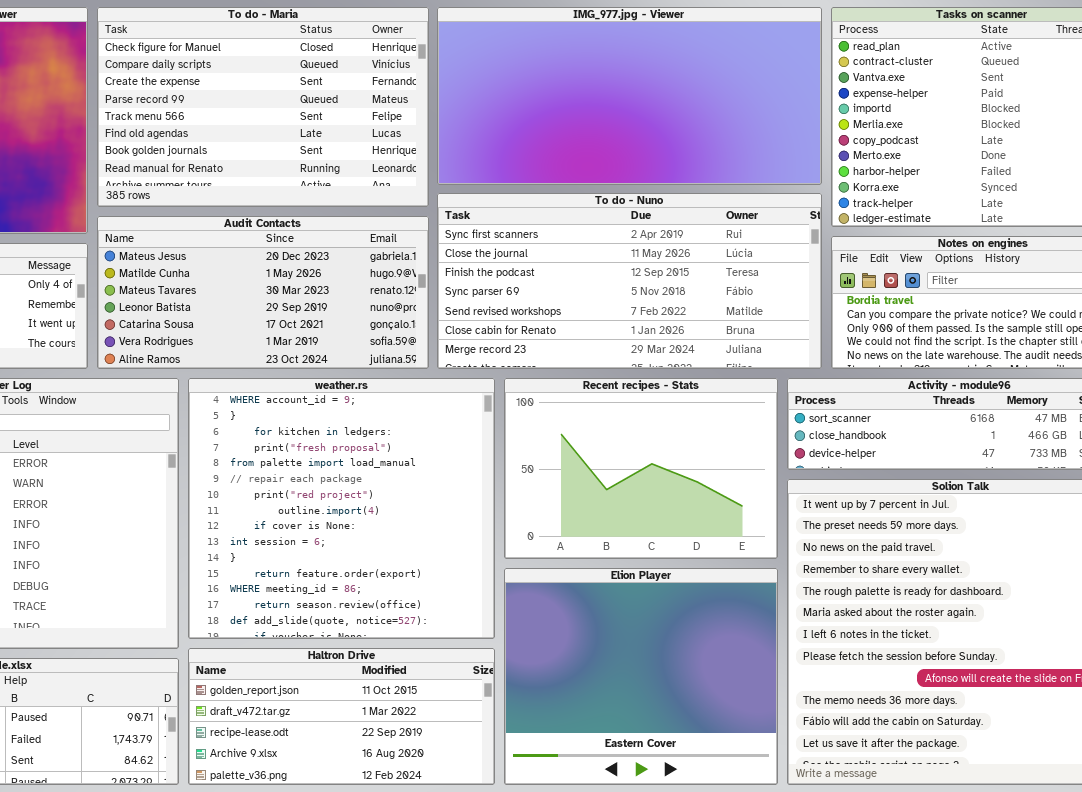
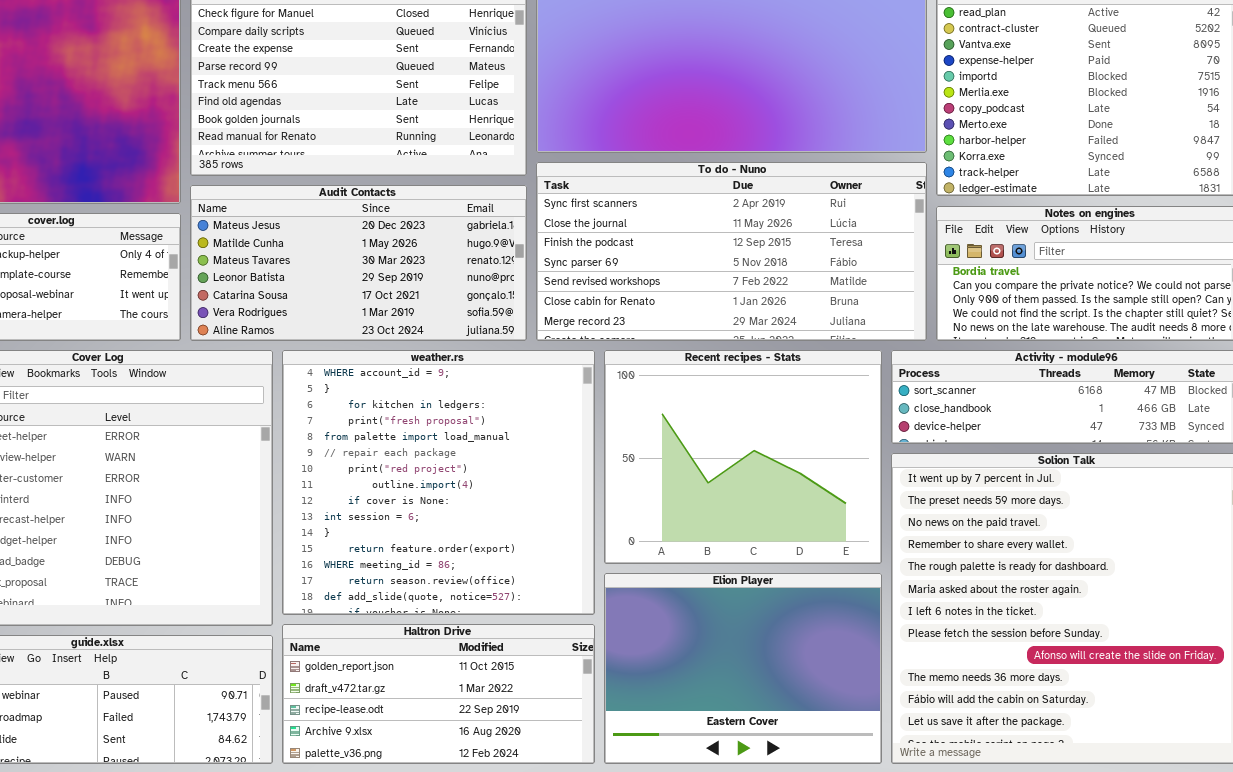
Recent recipes - Stats: [504,378,778,559] -> [604,350,882,564], resized
Elion Player: [504,568,778,785] -> [604,573,882,764], resized

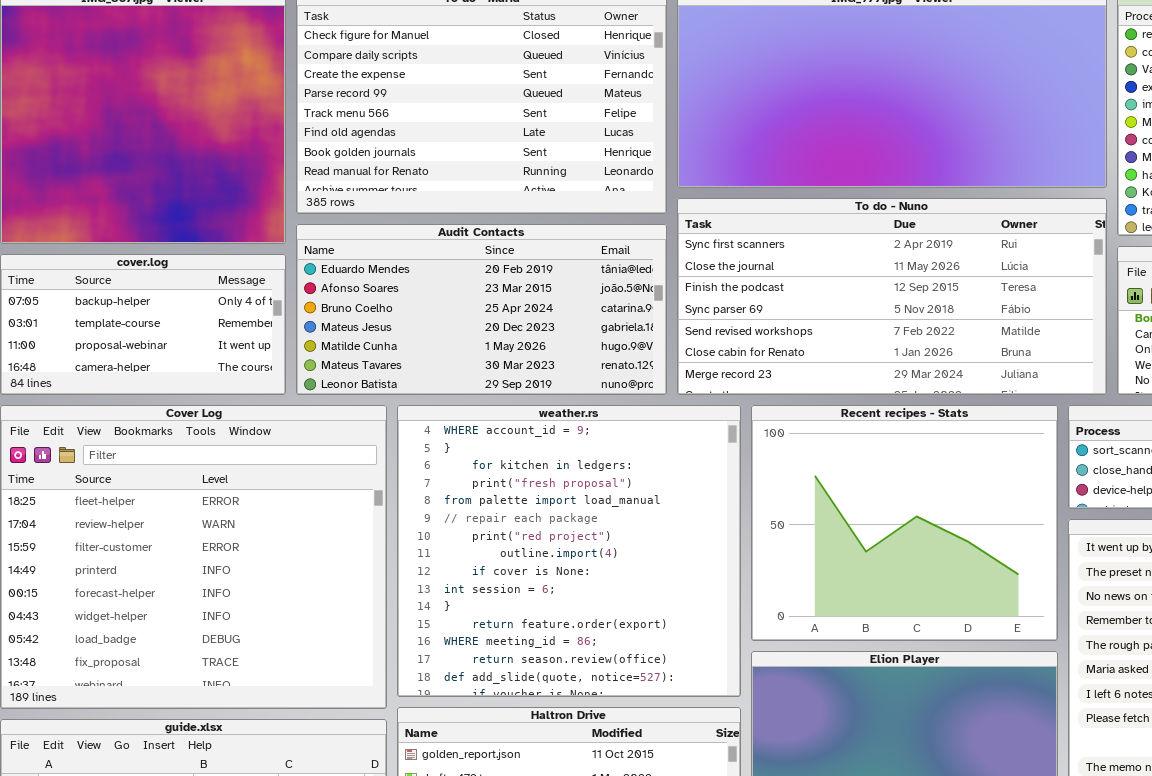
Audit Contacts: [190,185,527,341] -> [296,224,667,395], scrolled up 3 rows

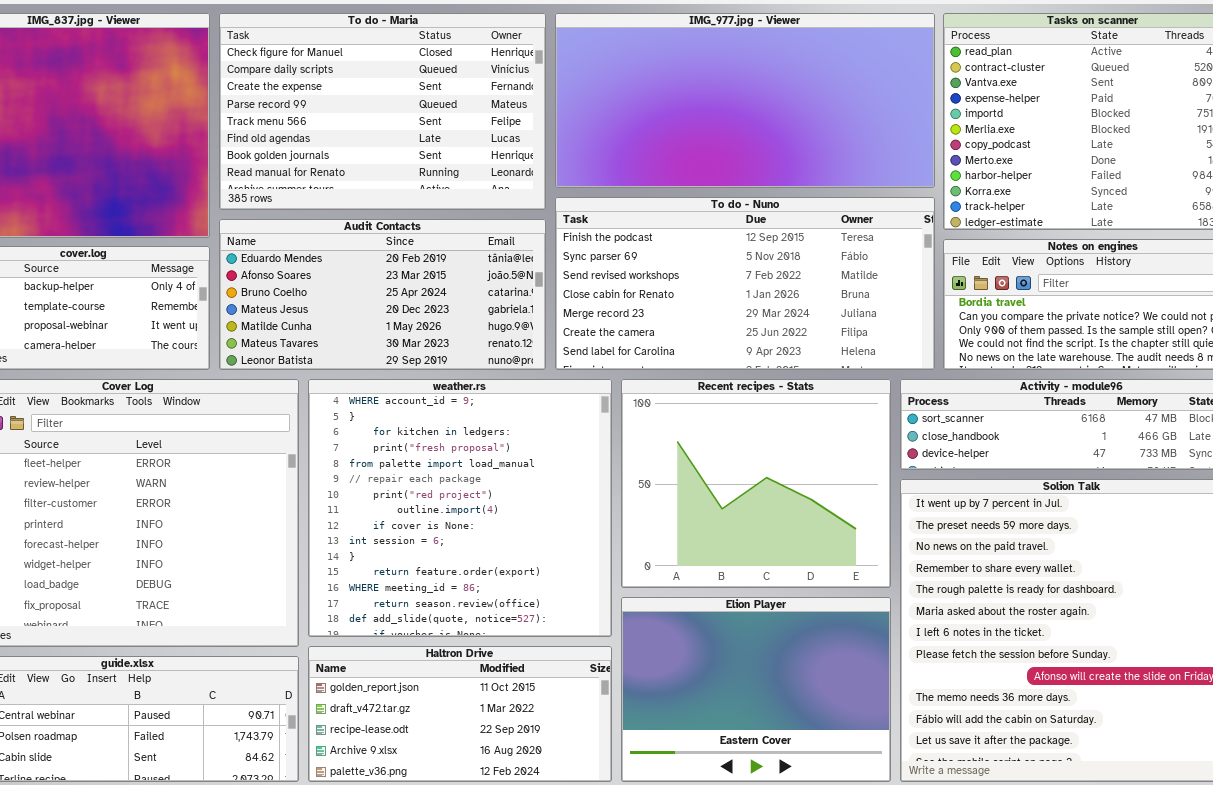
To do - Nuno: [677,198,1107,395] -> [555,197,935,370], scrolled down 2 rows

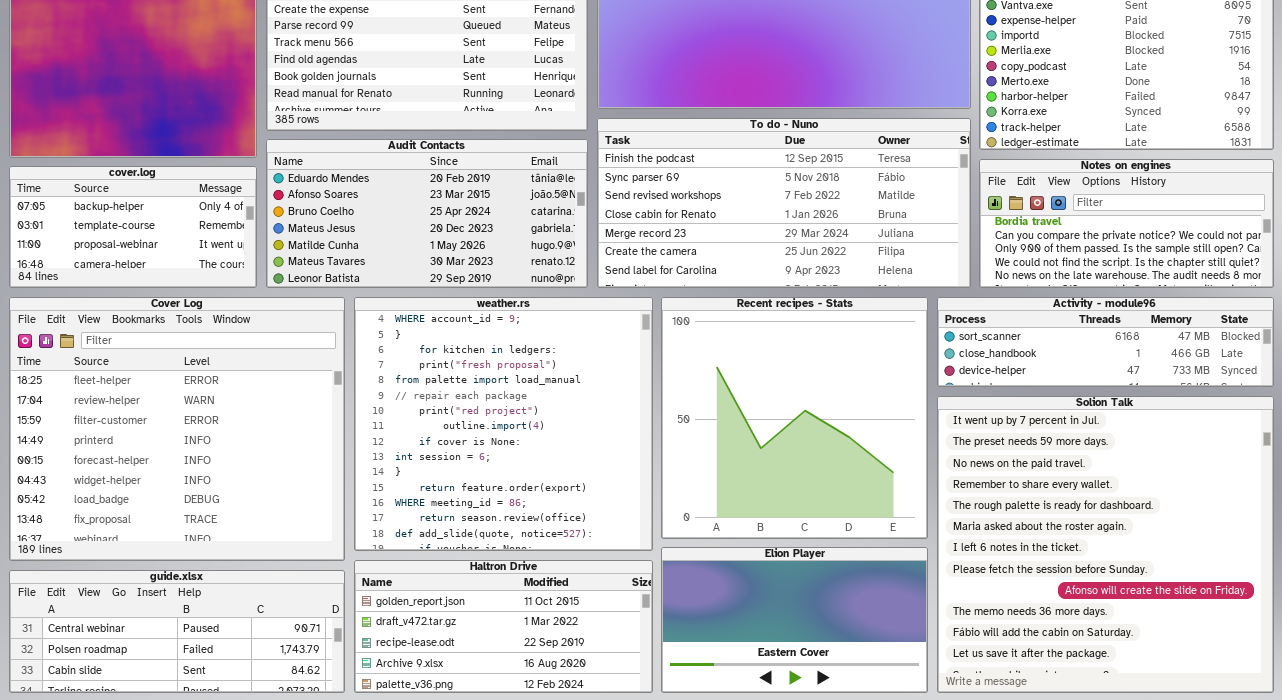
Recent recipes - Stats: [621,379,891,588] -> [661,297,928,539], resized
Elion Player: [621,597,891,782] -> [661,547,928,693], resized

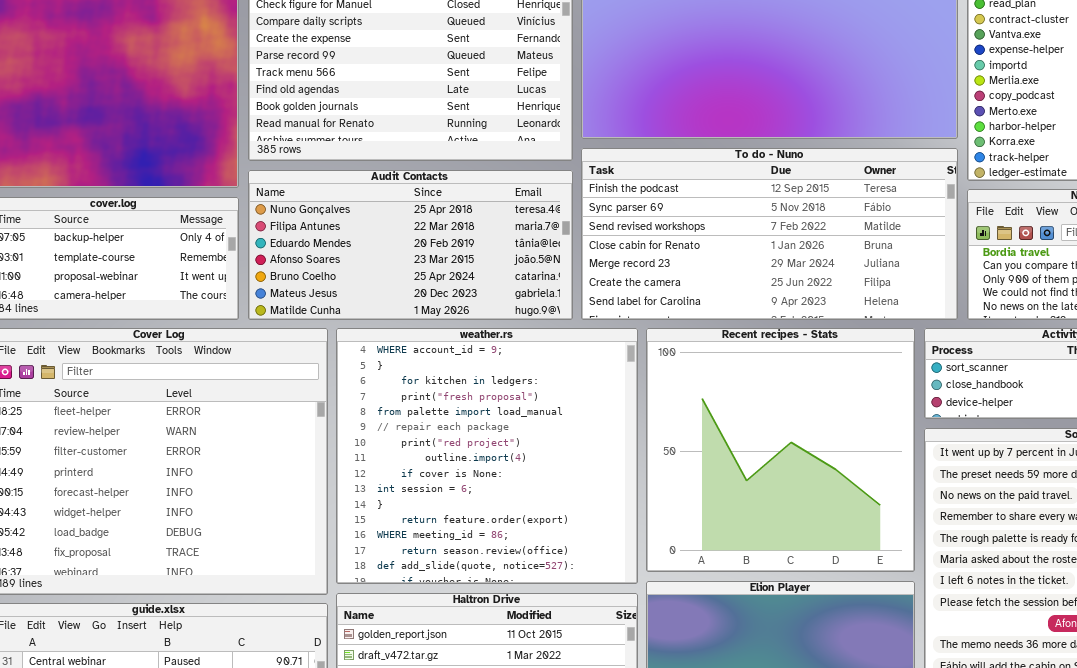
Audit Contacts: [266,139,588,288] -> [248,170,573,320], scrolled up 2 rows

